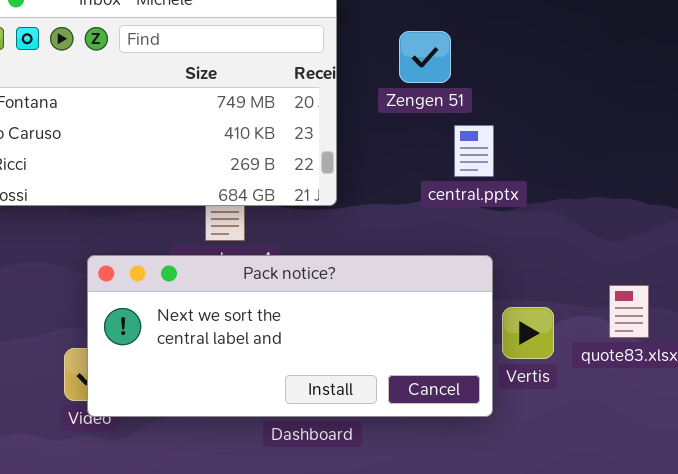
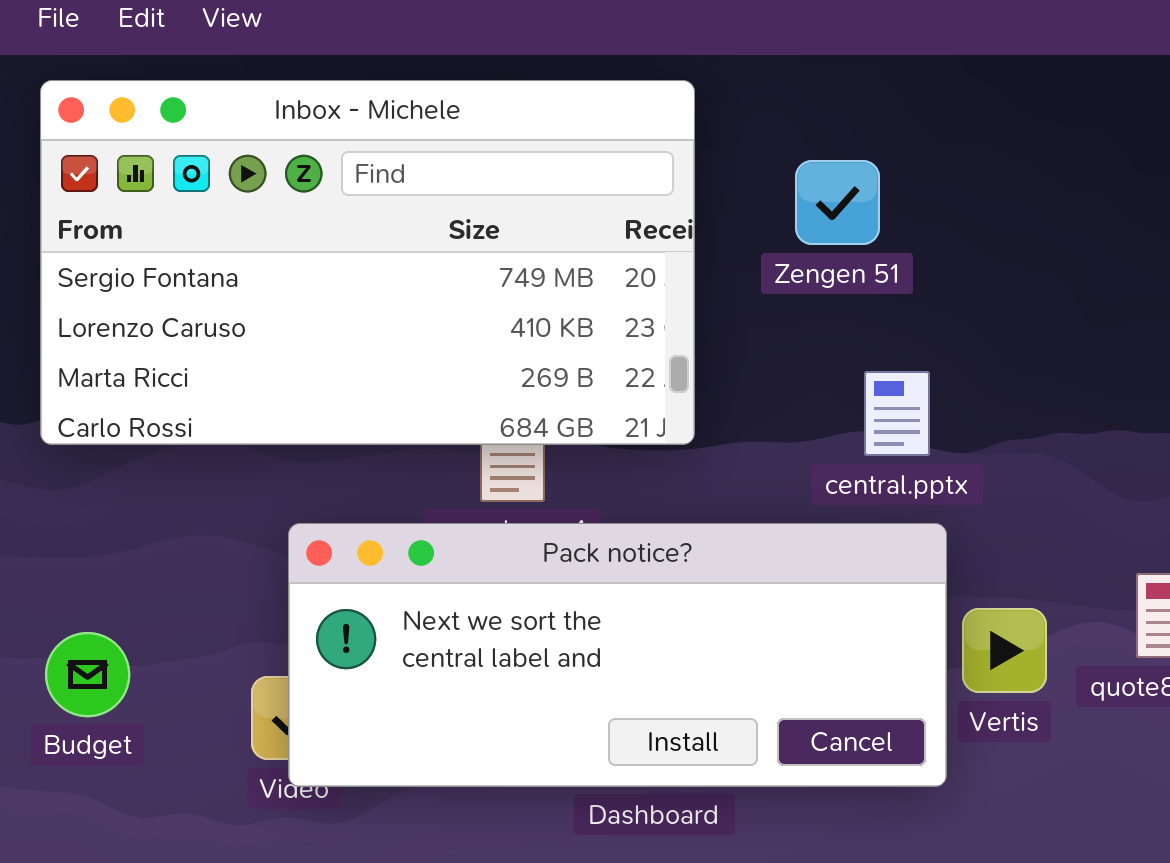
central.pptx: [454,125,494,177] -> [864,371,930,456], moved

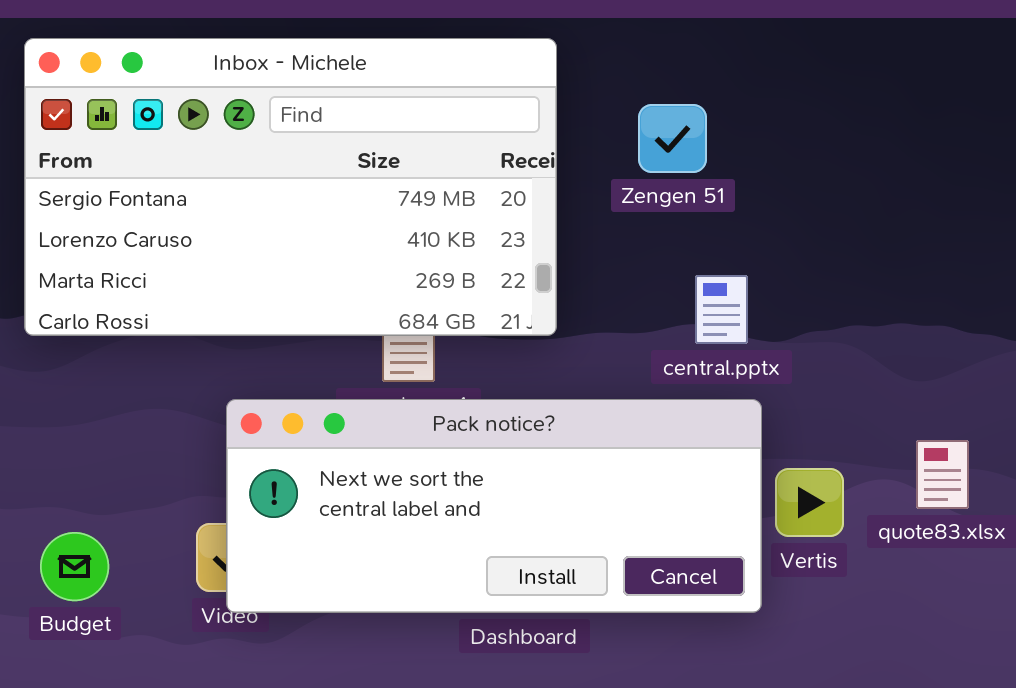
Budget: [45,632,130,717] -> [40,532,109,601], moved

